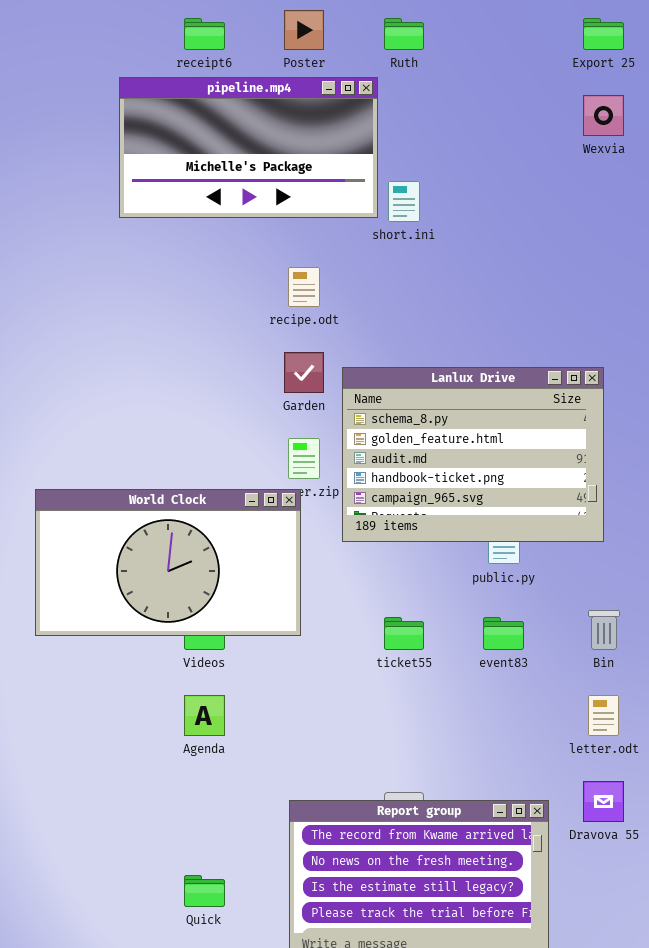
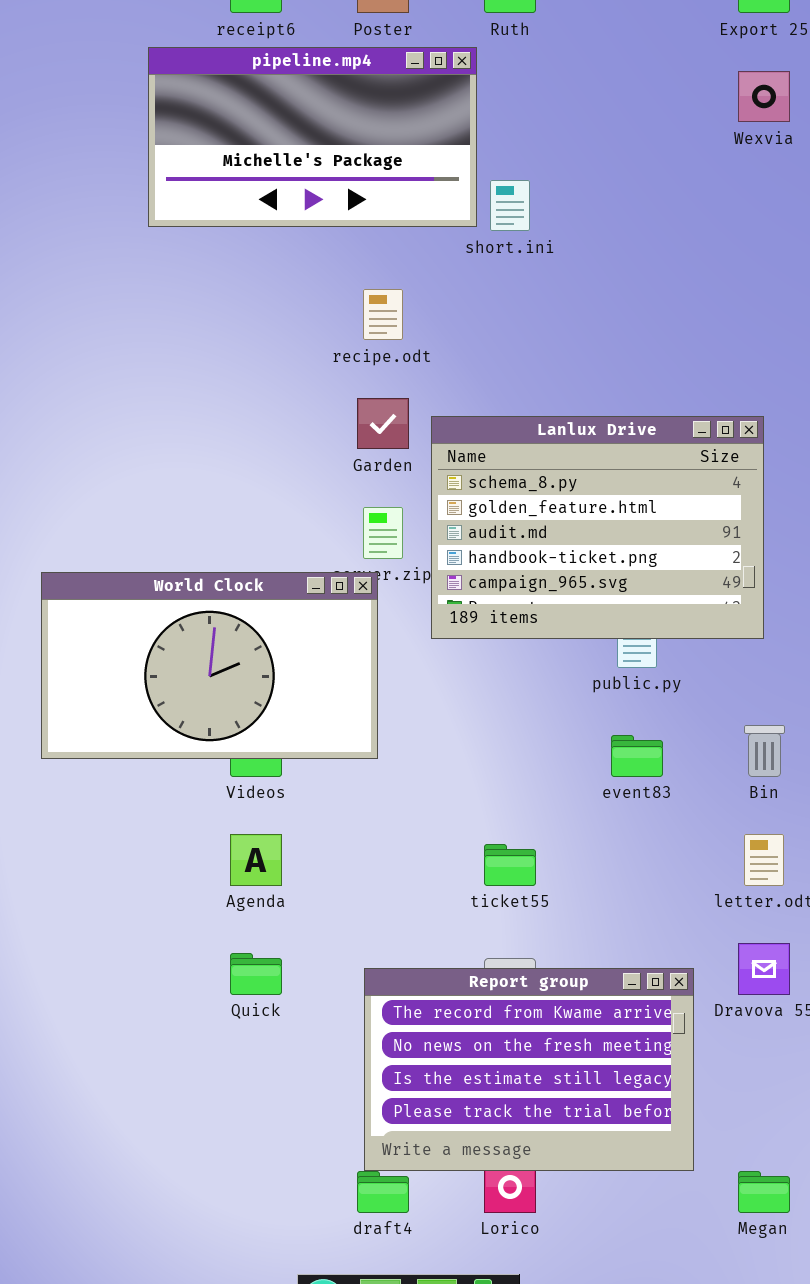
ticket55: [384,617,424,650] -> [484,844,536,886], moved
Quick: [184,875,225,907] -> [230,953,282,995], moved

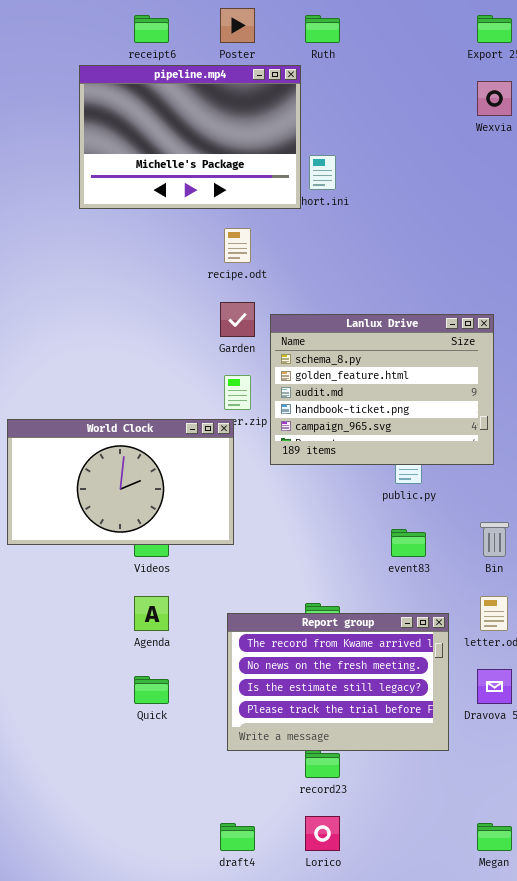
pipeline.mp4: [148,47,477,227] -> [79,65,301,209], resized
Report group: [364,968,694,1171] -> [227,613,449,751], moved

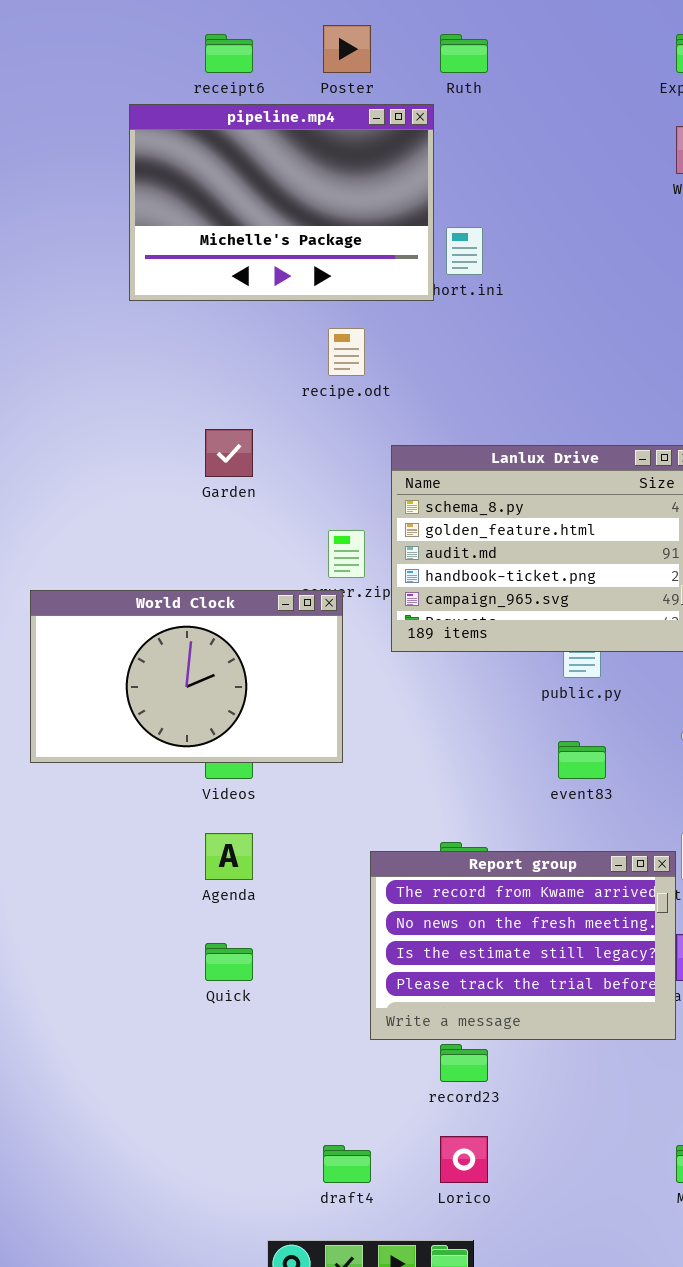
Garden: [220,302,255,337] -> [205,429,253,477], moved
Report group: [227,613,449,751] -> [370,851,676,1040], moved

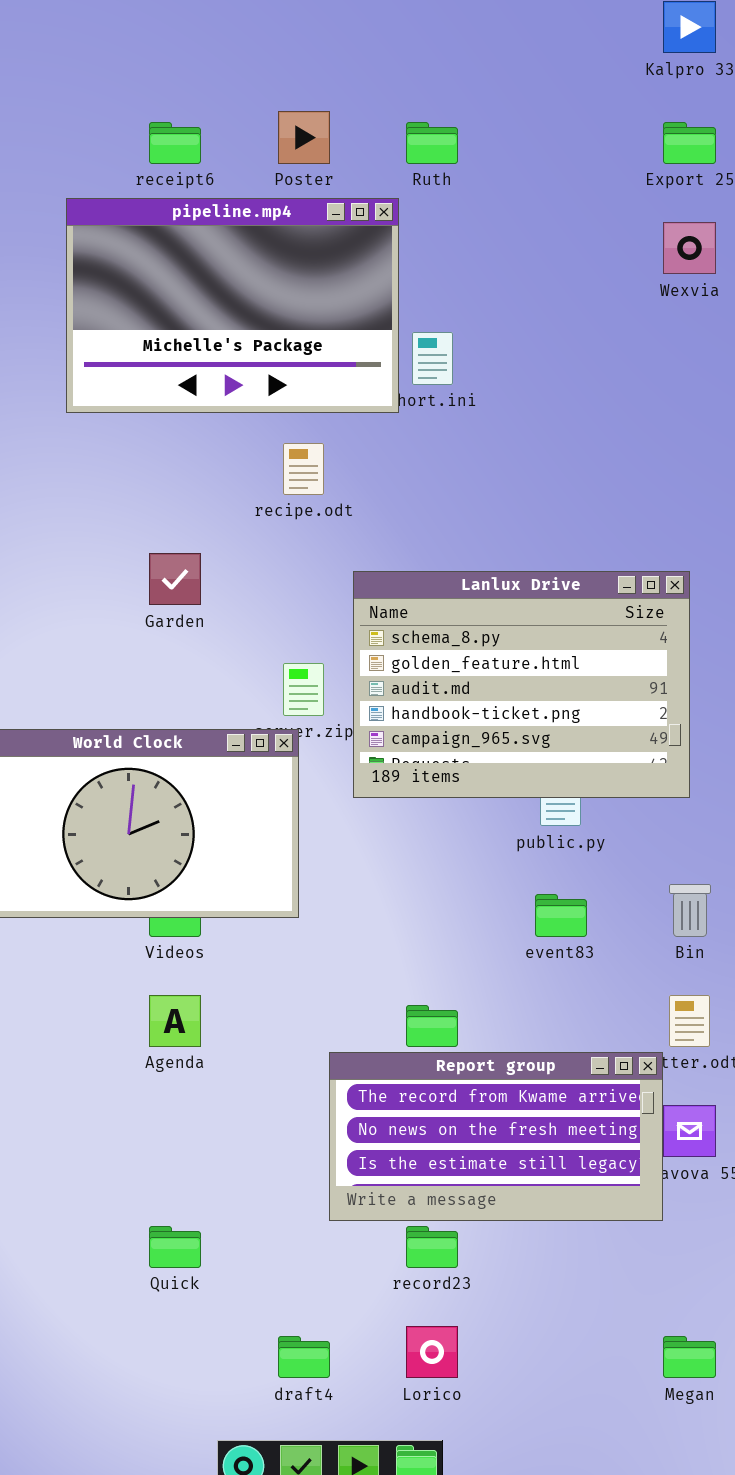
Report group: [370,851,676,1040] -> [329,1052,663,1221], resized
Quick: [205,943,253,981] -> [149,1226,201,1268], moved

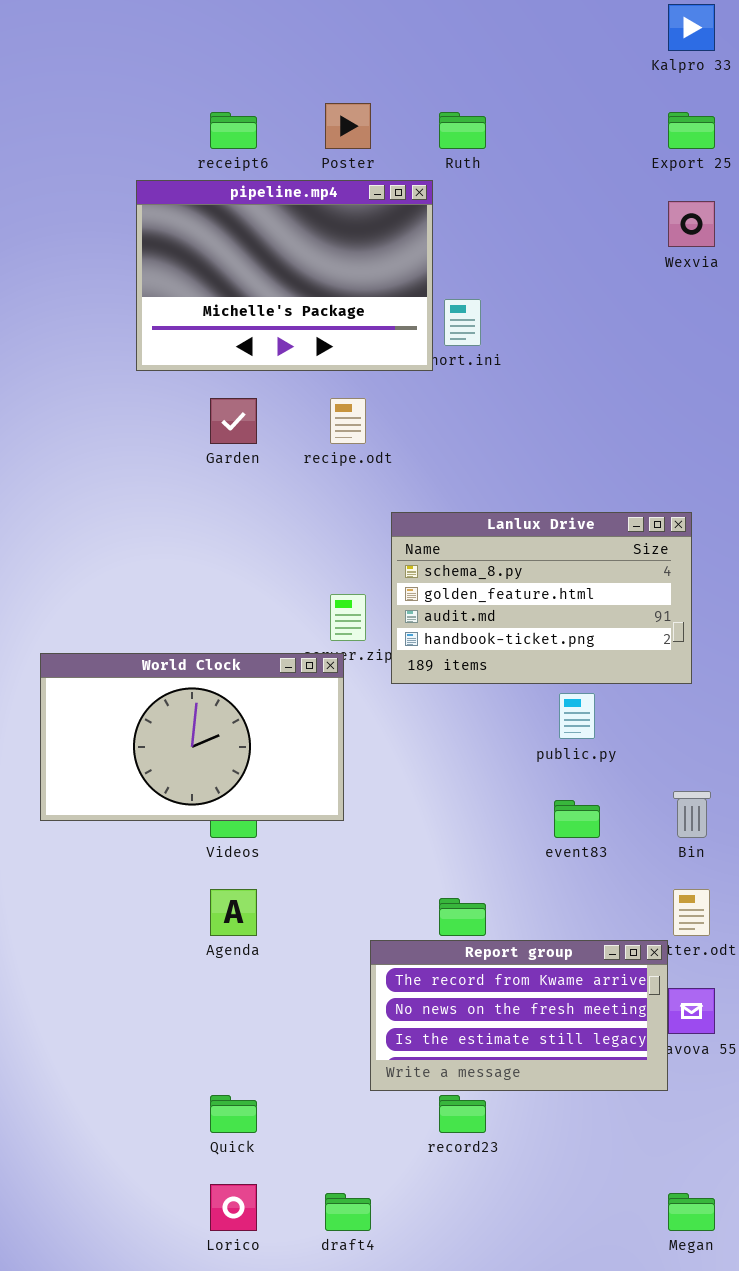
Garden: [149,553,201,605] -> [210,398,257,444], moved
Lanlux Drive: [353,571,690,798] -> [391,512,692,684], resized
Lorico: [406,1326,458,1378] -> [210,1184,257,1231], moved

